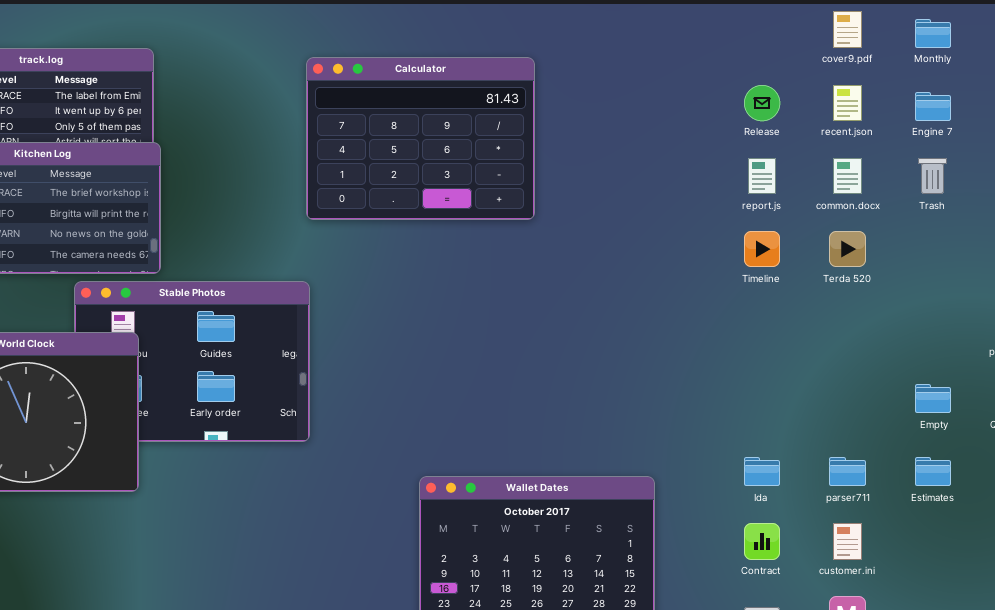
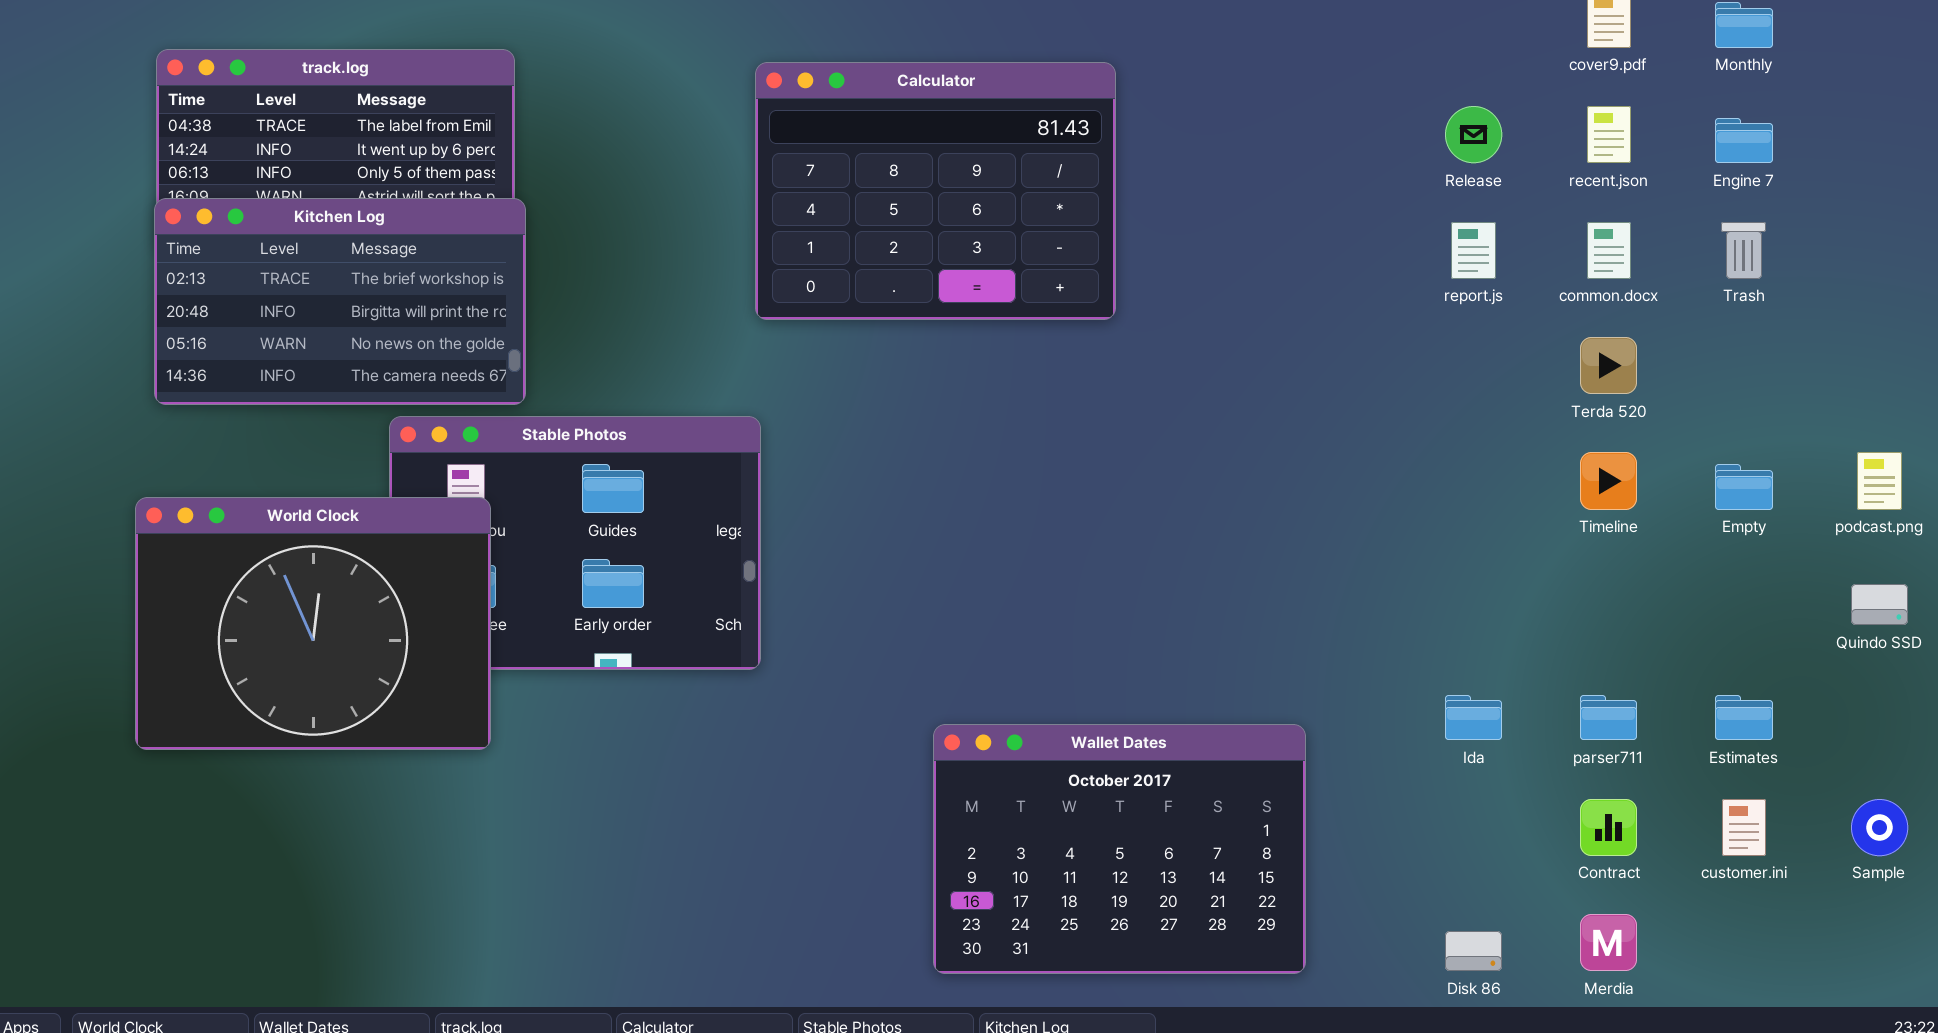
Timeline: [744,231,780,267] -> [1580,452,1637,510], moved
Empty: [915,384,951,413] -> [1715,464,1773,510], moved
Contract: [744,523,780,560] -> [1580,799,1637,856], moved
customer.ini: [833,523,862,560] -> [1722,799,1766,856], moved

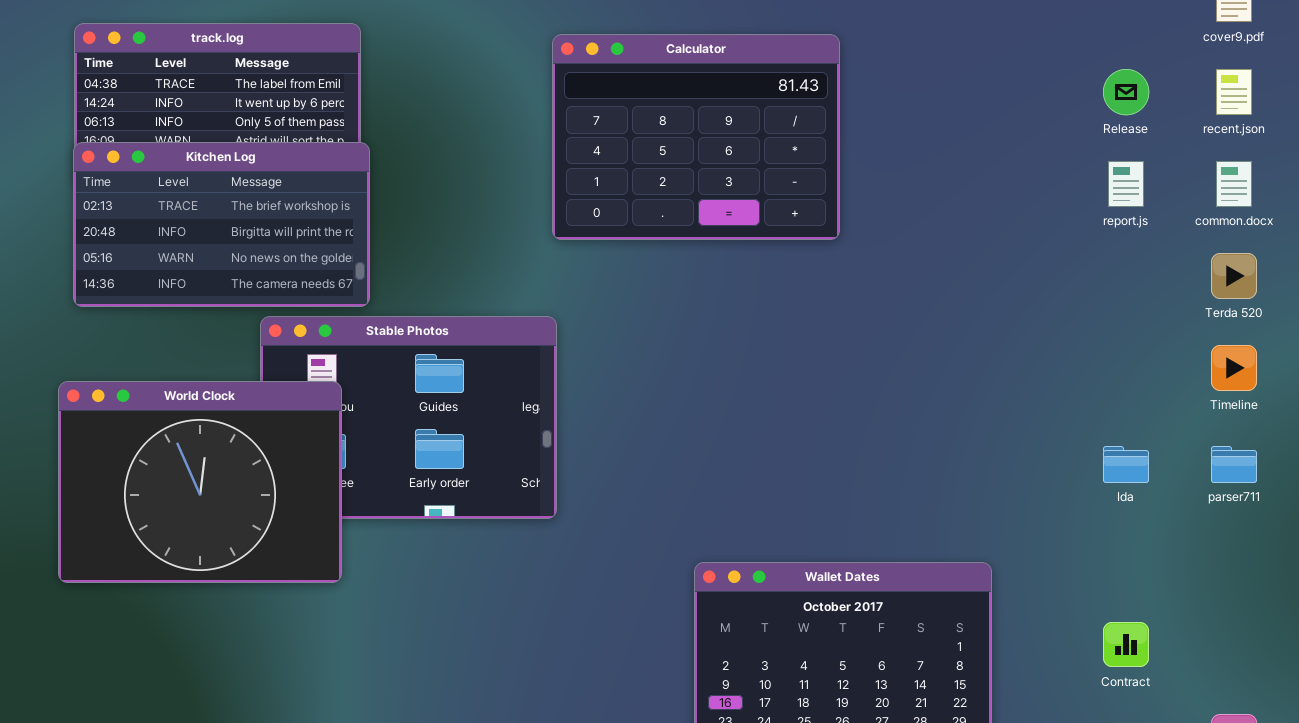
Ida: [1445,695,1502,740] -> [1103,446,1149,483], moved
parser711: [1580,695,1637,740] -> [1211,446,1257,483], moved
Contract: [1580,799,1637,856] -> [1103,622,1149,667], moved

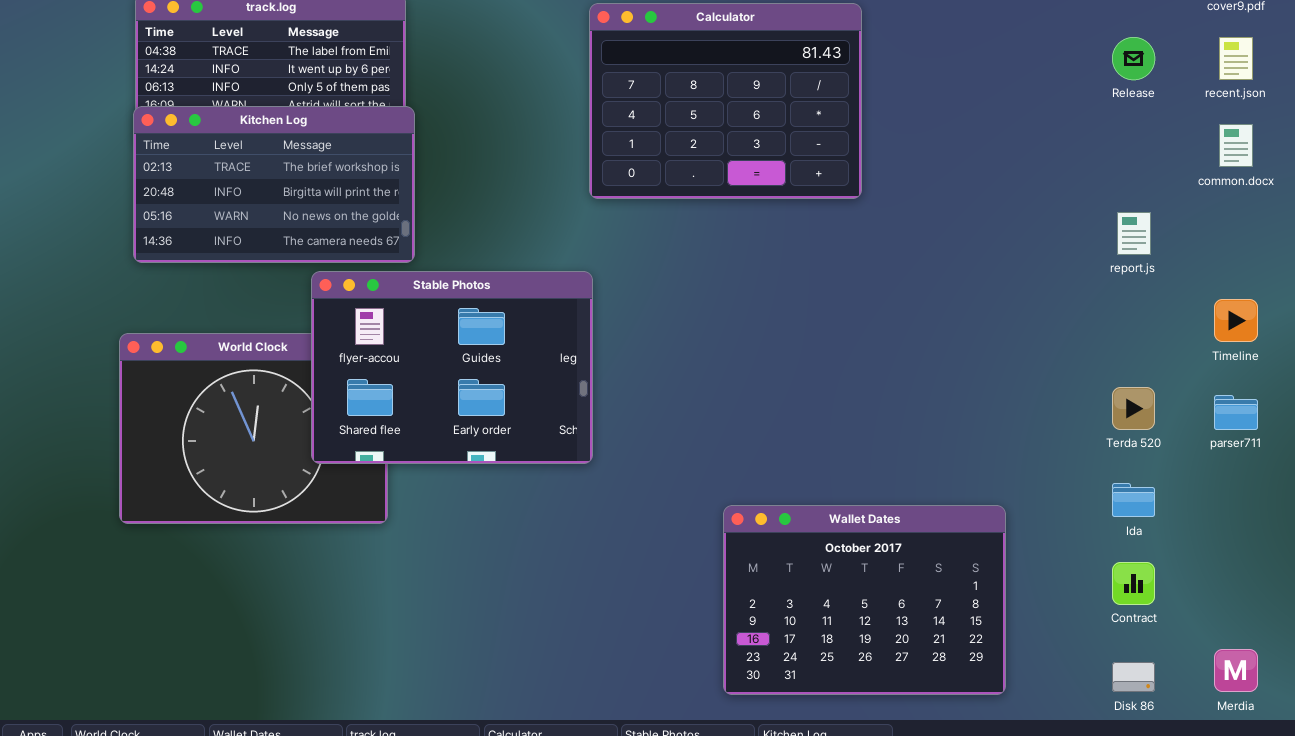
report.js: [1108,161,1144,207] -> [1117,212,1151,255], moved
Terda 520: [1211,253,1257,299] -> [1112,387,1155,430], moved
Stable Photos: [260,316,557,519] -> [311,271,593,464], raised
Ida: [1103,446,1149,483] -> [1112,483,1155,517], moved

